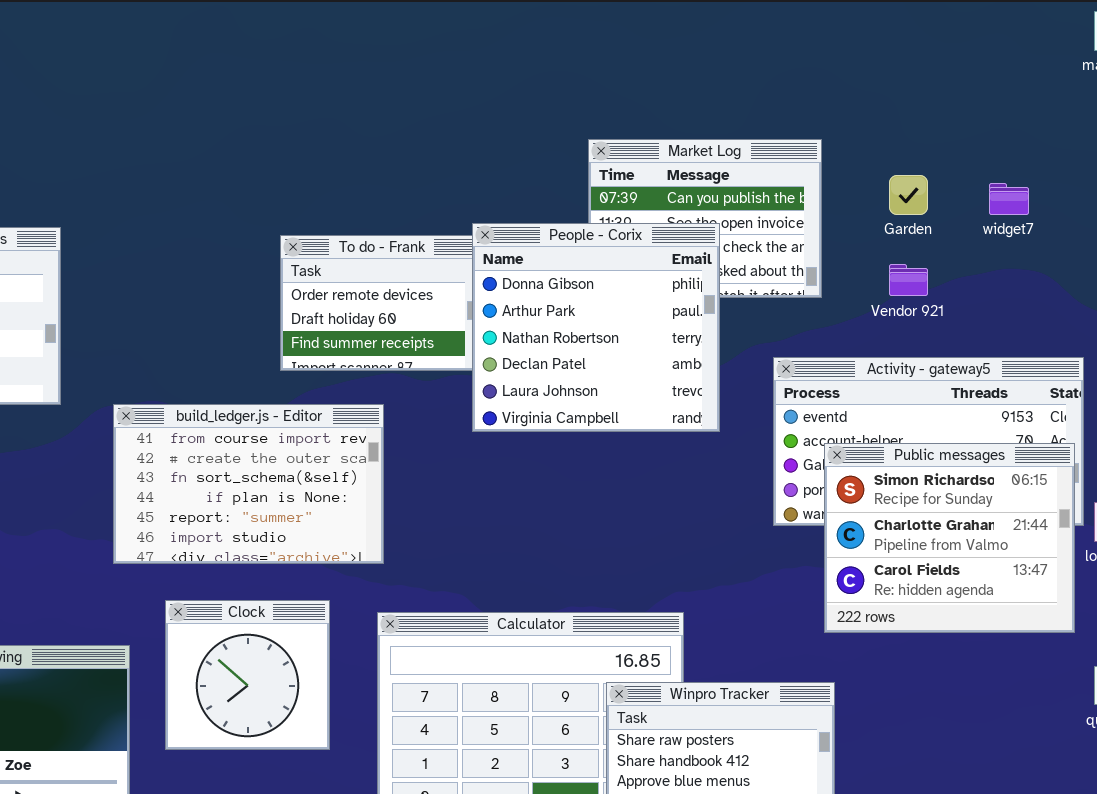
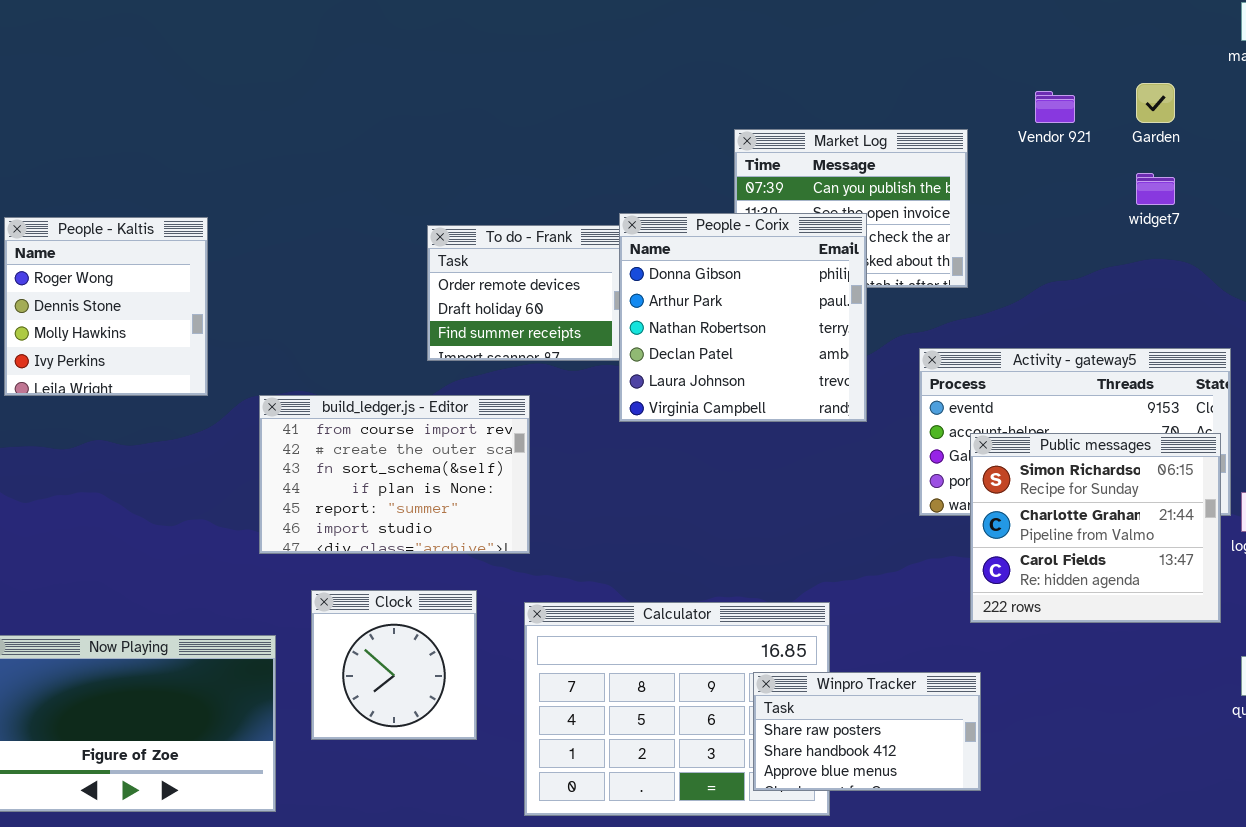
Garden: [889,175,928,215] -> [1136,83,1175,123], moved
Vendor 921: [889,264,928,296] -> [1035,91,1075,123], moved

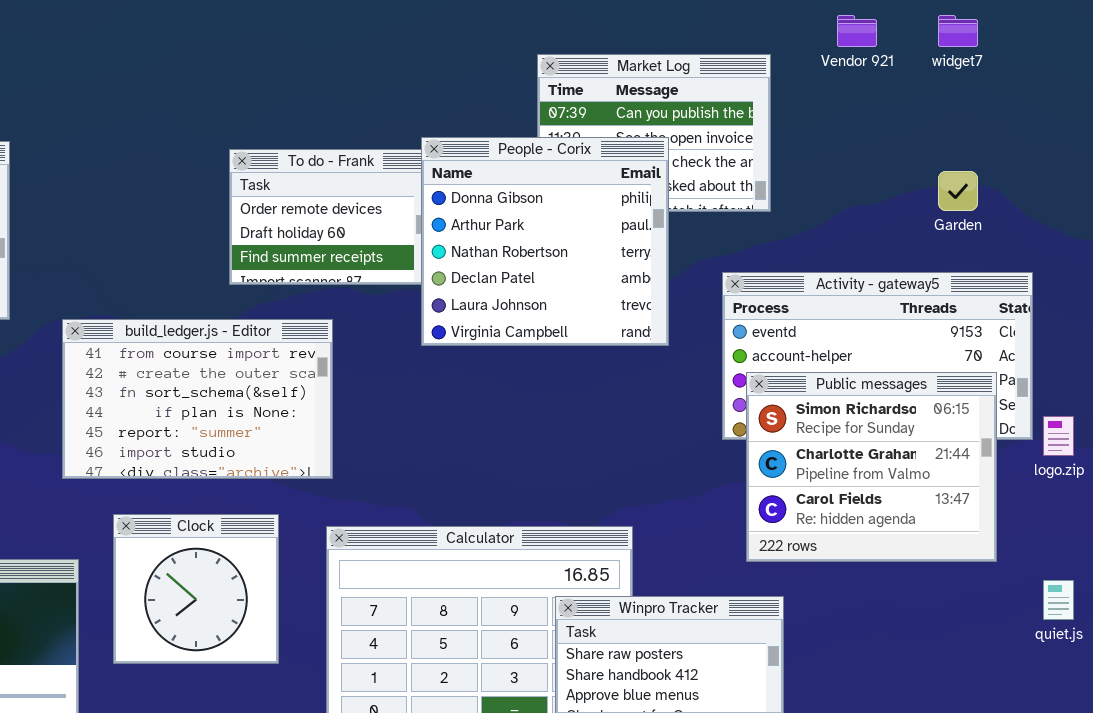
Garden: [1136,83,1175,123] -> [938,171,978,211], moved
widget7: [1136,173,1175,205] -> [938,15,978,47], moved
Public messages: [970,433,1221,623] -> [746,372,997,562], moved

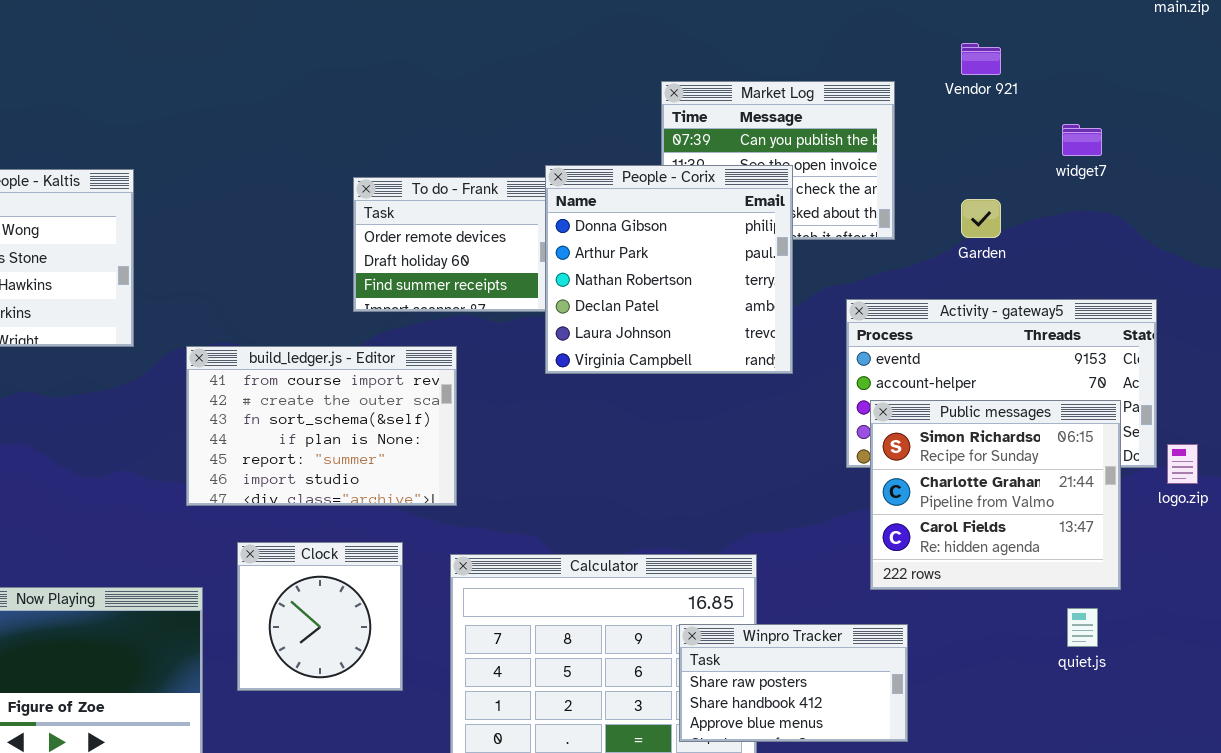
widget7: [938,15,978,47] -> [1062,124,1102,156], moved
Garden: [938,171,978,211] -> [961,199,1001,238], moved
quiet.js: [1043,580,1074,620] -> [1067,608,1098,647], moved

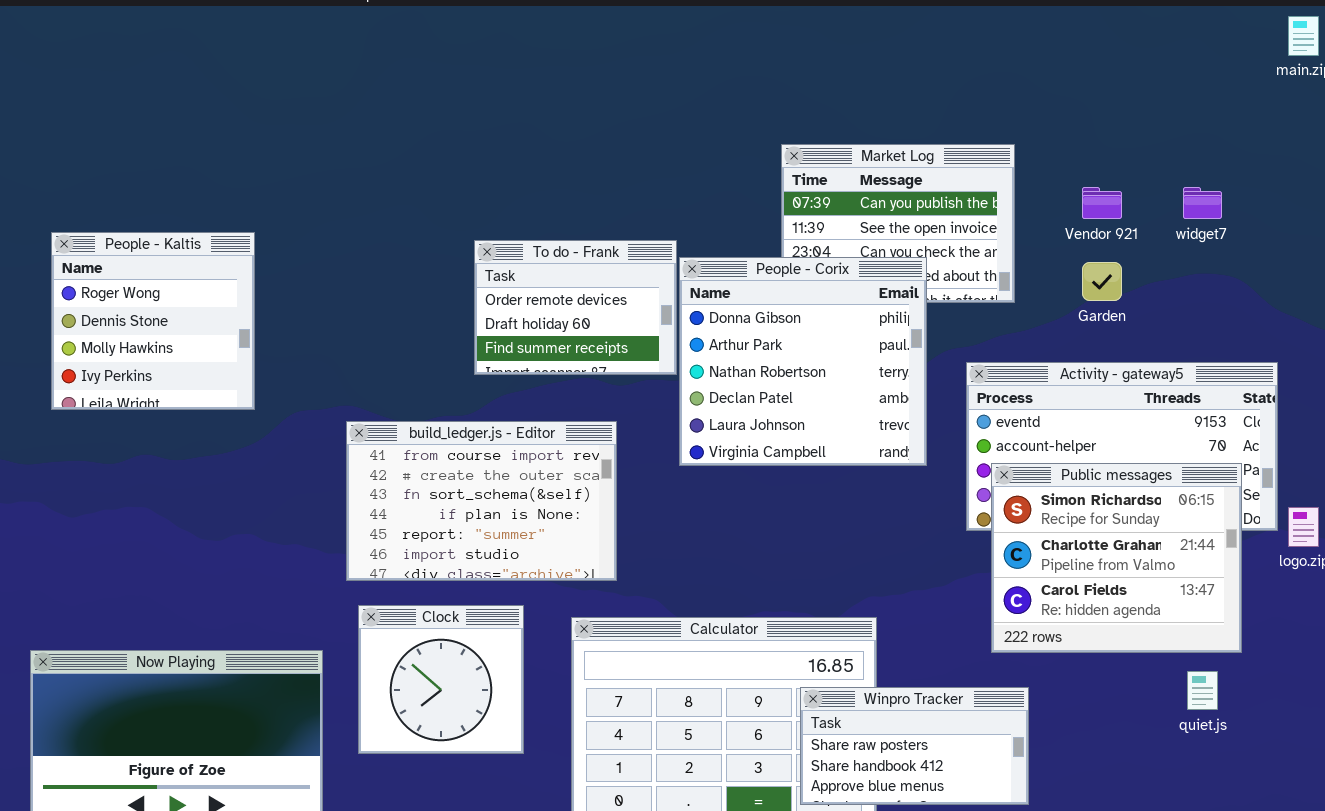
Vendor 921: [961,43,1001,75] -> [1082,187,1122,219], moved
People - Corix: [545,165,793,374] -> [679,257,927,466], moved
build_ledger.js - Editor: [186,346,457,506] -> [346,421,617,581], moved

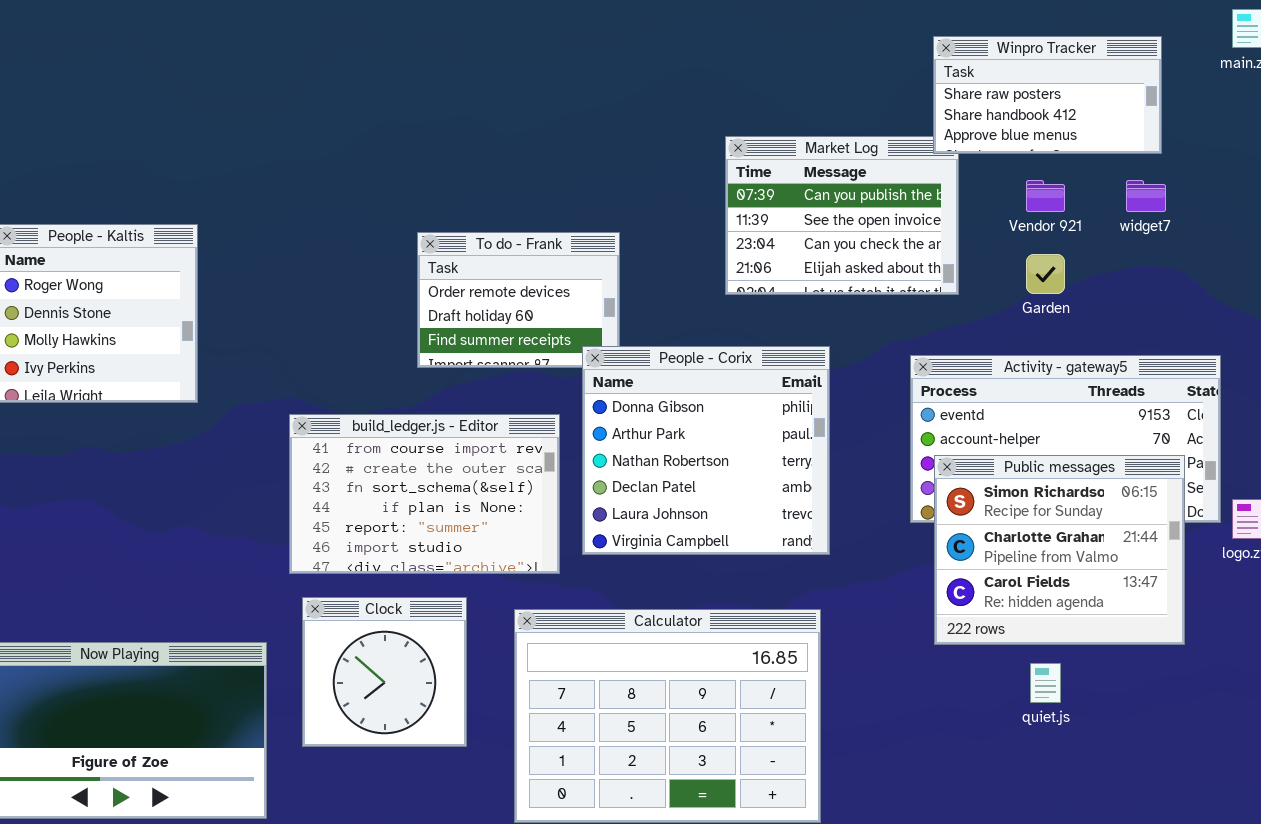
People - Corix: [679,257,927,466] -> [582,346,830,555], moved
quiet.js: [1187,671,1218,710] -> [1030,663,1061,703], moved
Winpro Tracker: [800,687,1029,805] -> [933,36,1162,154], moved

